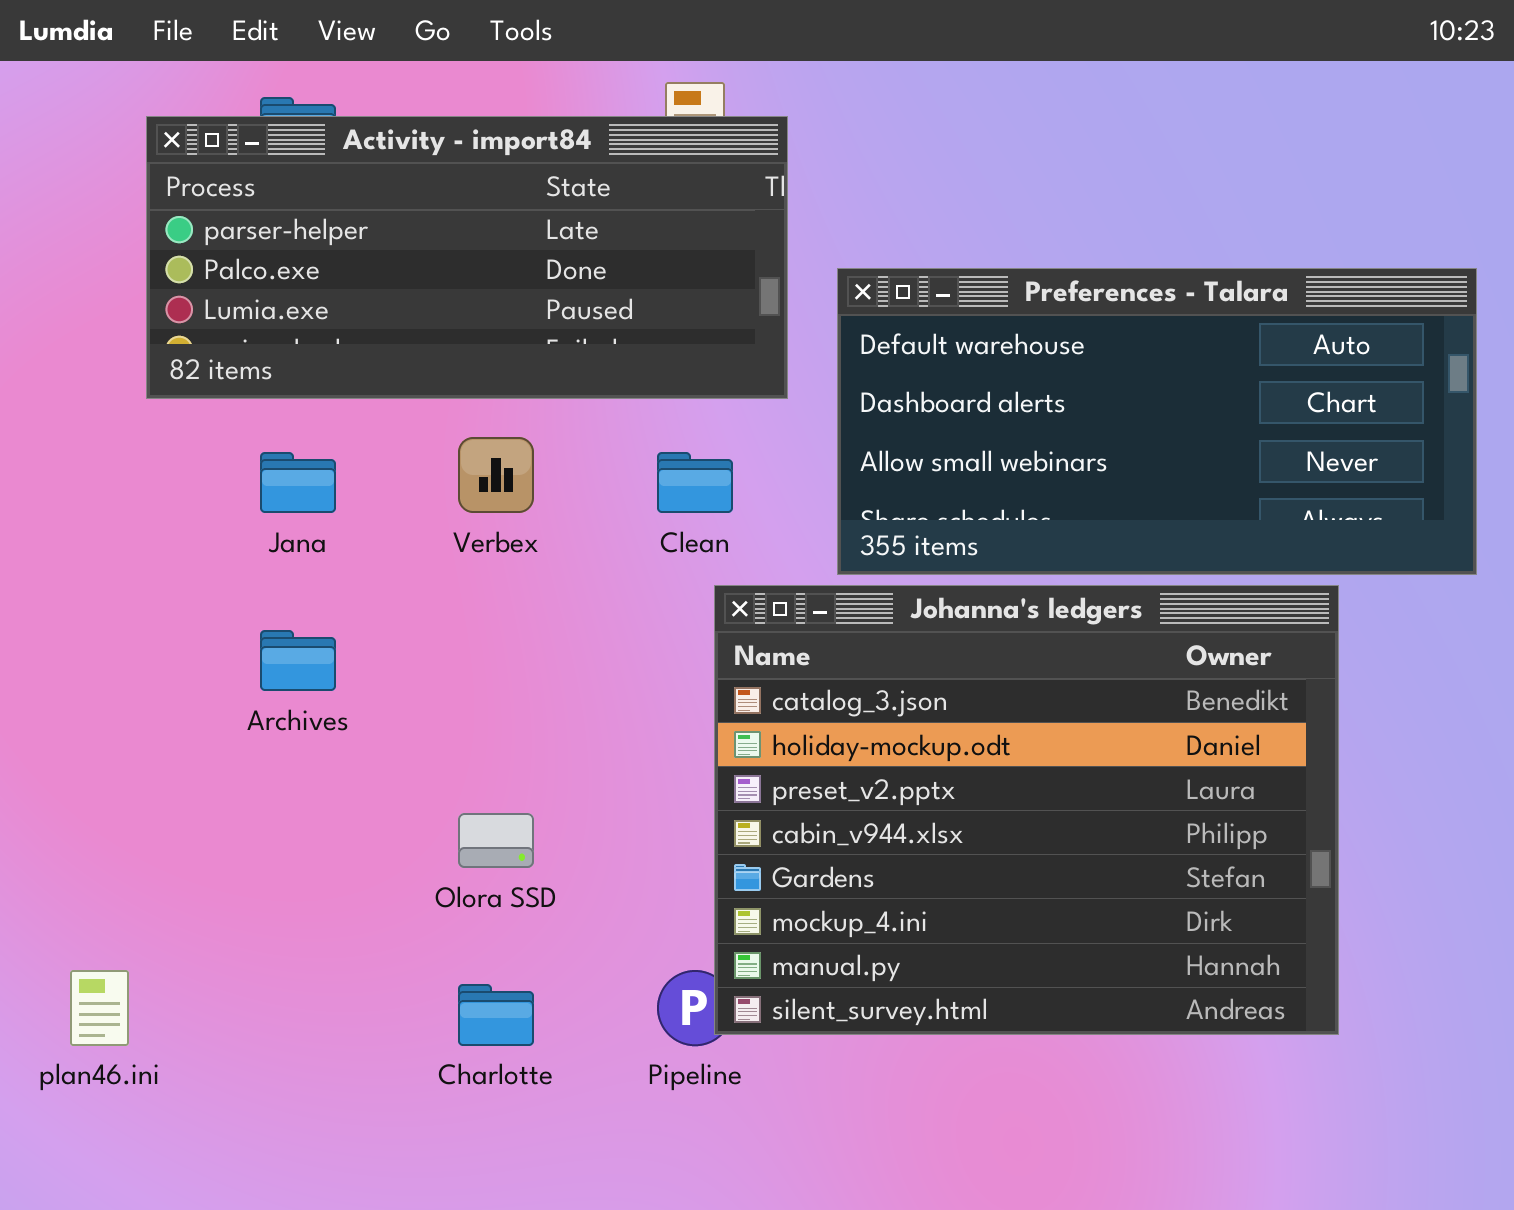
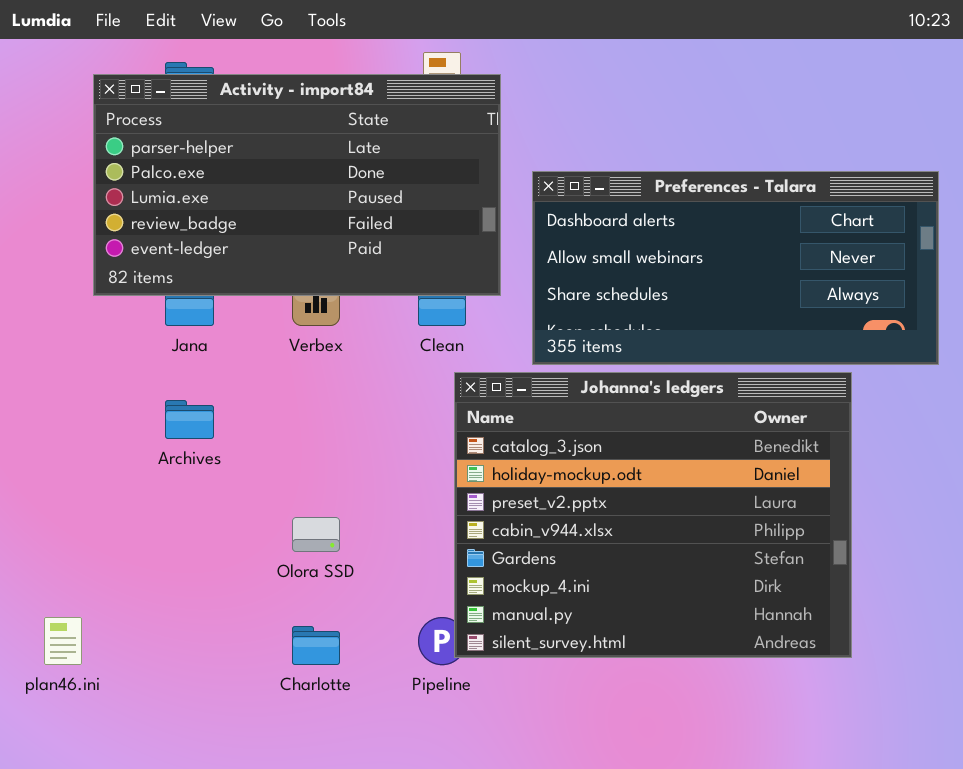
Activity - import84: [146,116,788,399] -> [93,74,501,296], resized
Preferences - Talara: [837,268,1477,575] -> [532,171,939,365], scrolled down 1 row

